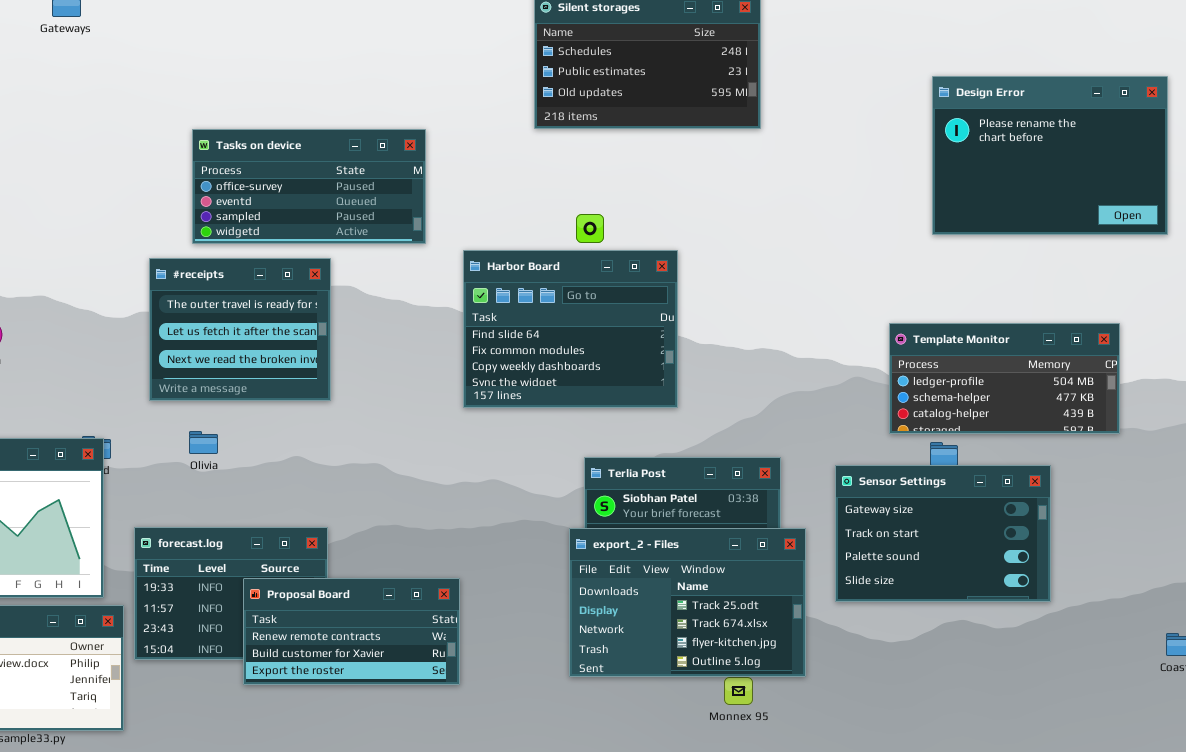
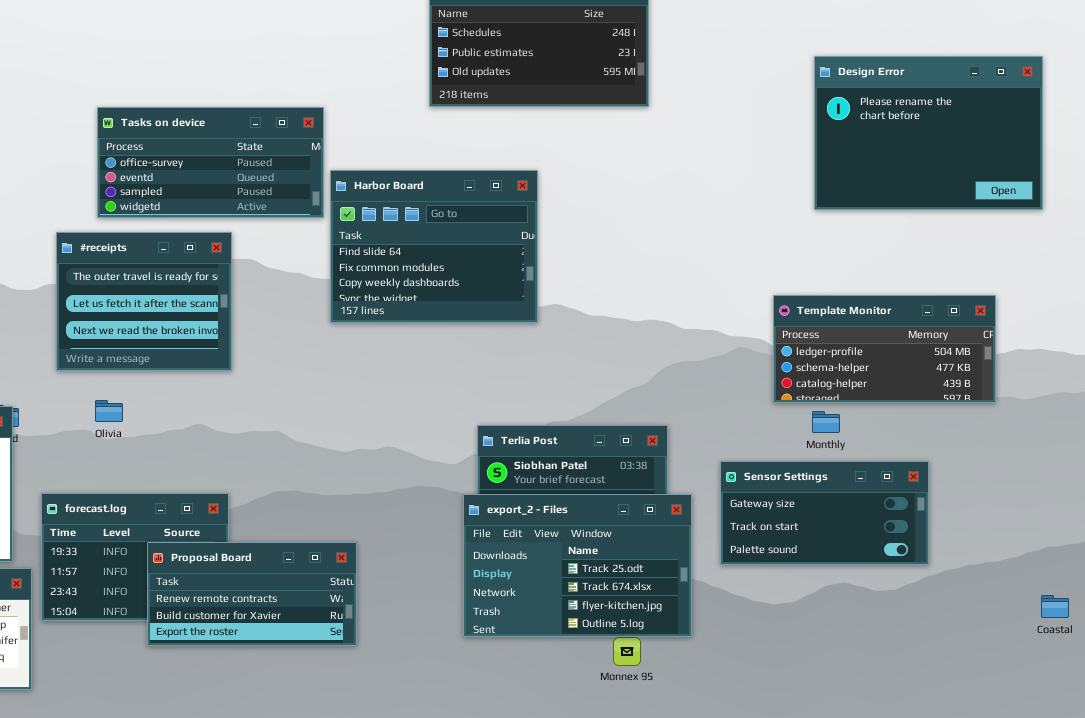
Harbor Board: [463,250,678,408] -> [330,170,538,323], moved
Sensor Settings: [835,465,1051,602] -> [720,461,929,565], resized

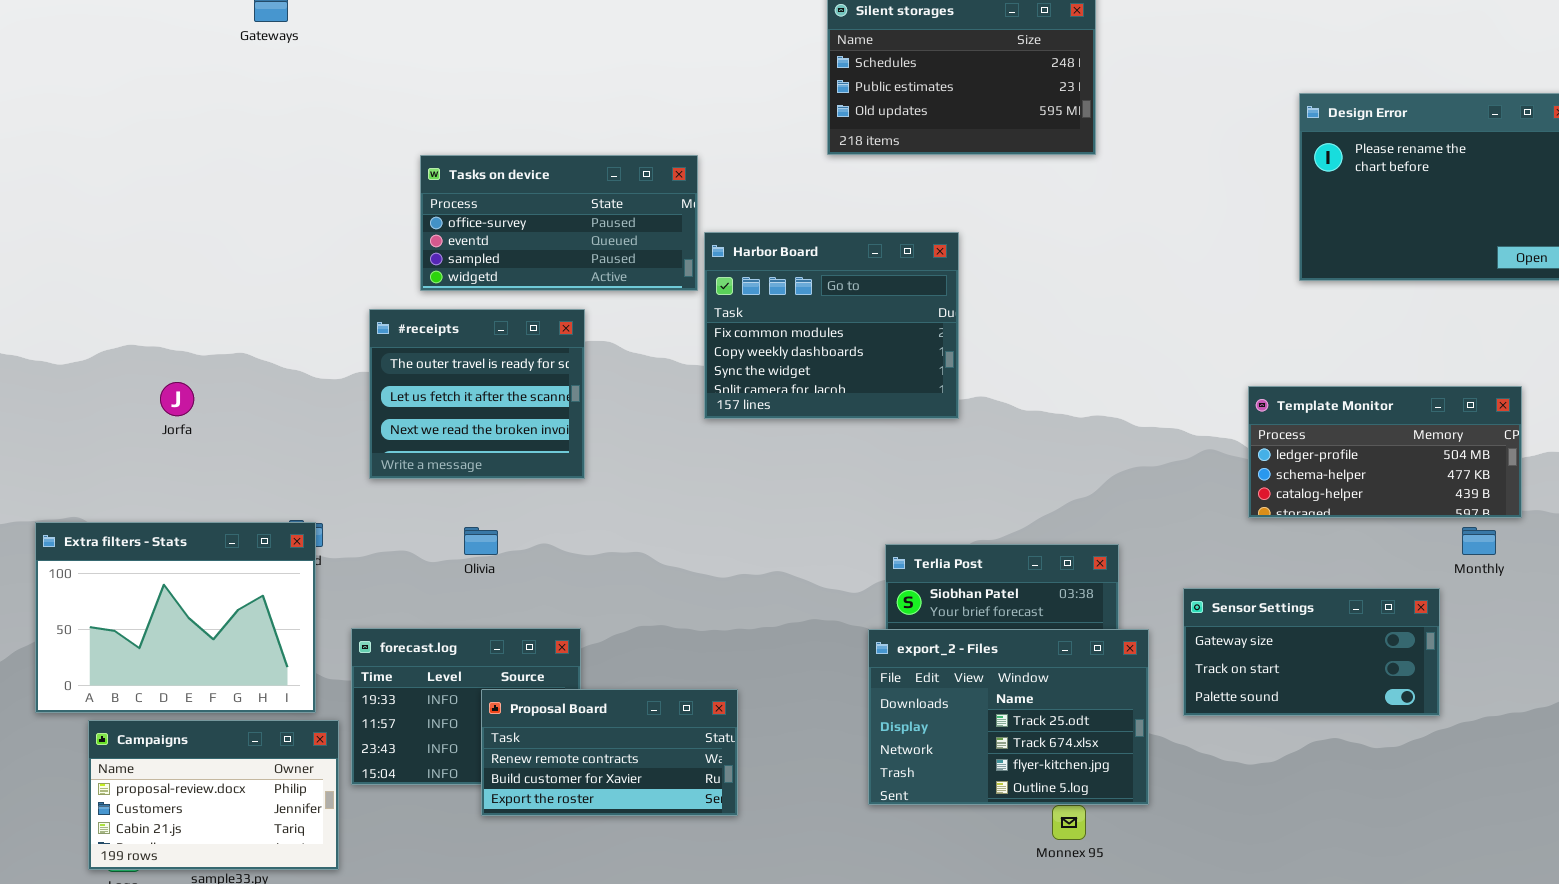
Harbor Board: [330,170,538,323] -> [704,232,959,419], scrolled down 1 row
Olivia: [95,400,123,422] -> [464,527,498,555], moved
Monthly: [812,411,840,433] -> [1462,527,1496,555], moved

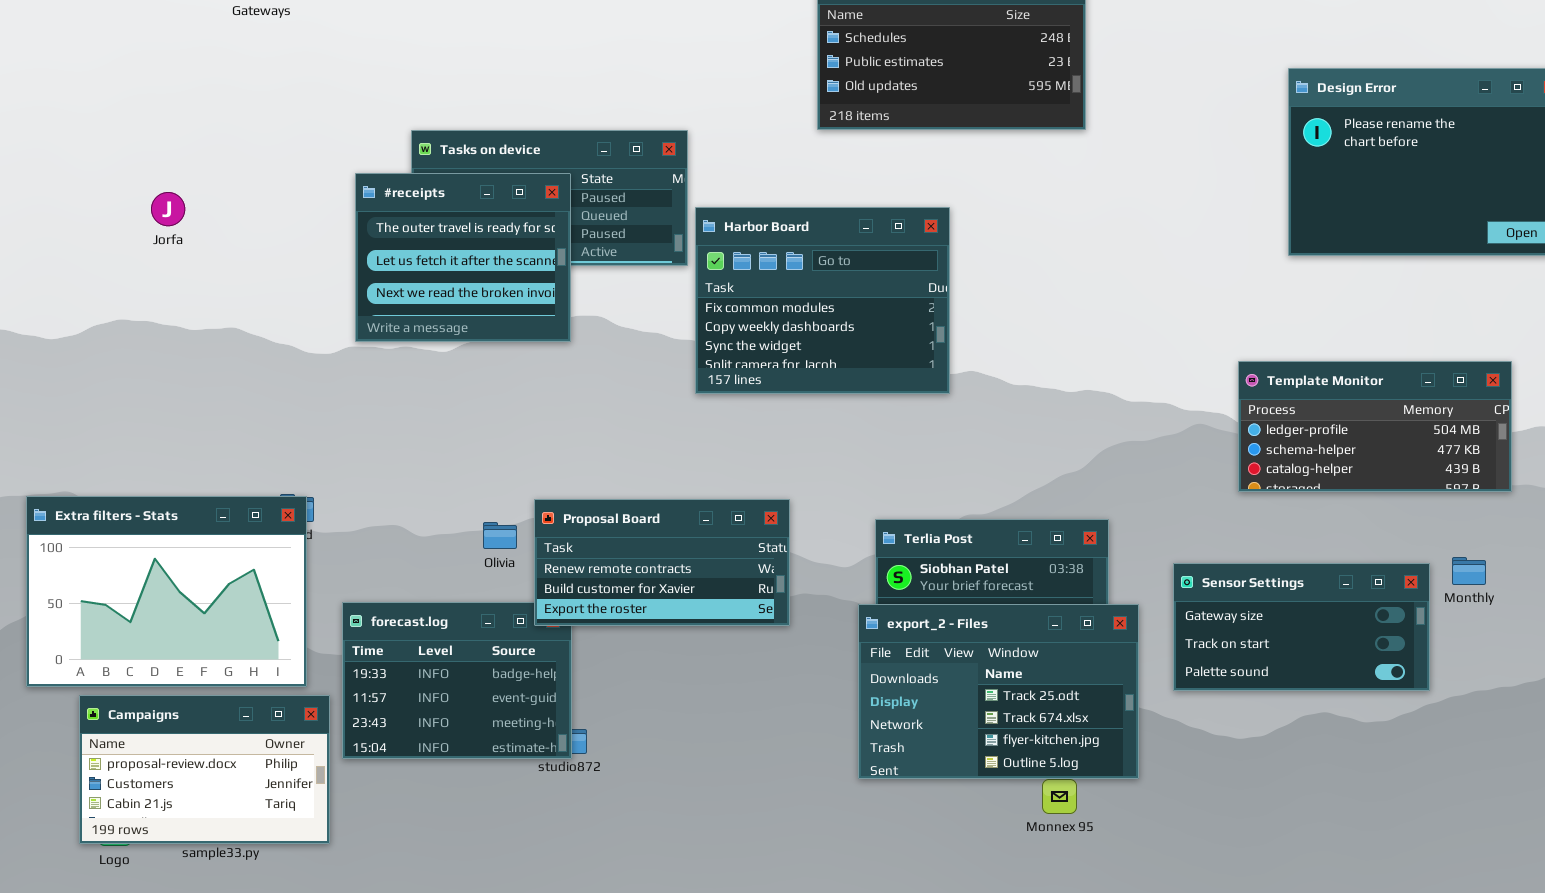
#receipts: [369,309,585,479] -> [355,173,571,342], moved
Jorfa: [160,382,194,416] -> [151,192,185,226], moved
Olivia: [464,527,498,555] -> [483,522,517,549], moved
Monthly: [1462,527,1496,555] -> [1452,557,1486,585], moved
Proposal Board: [481,689,738,816] -> [534,499,790,626], moved

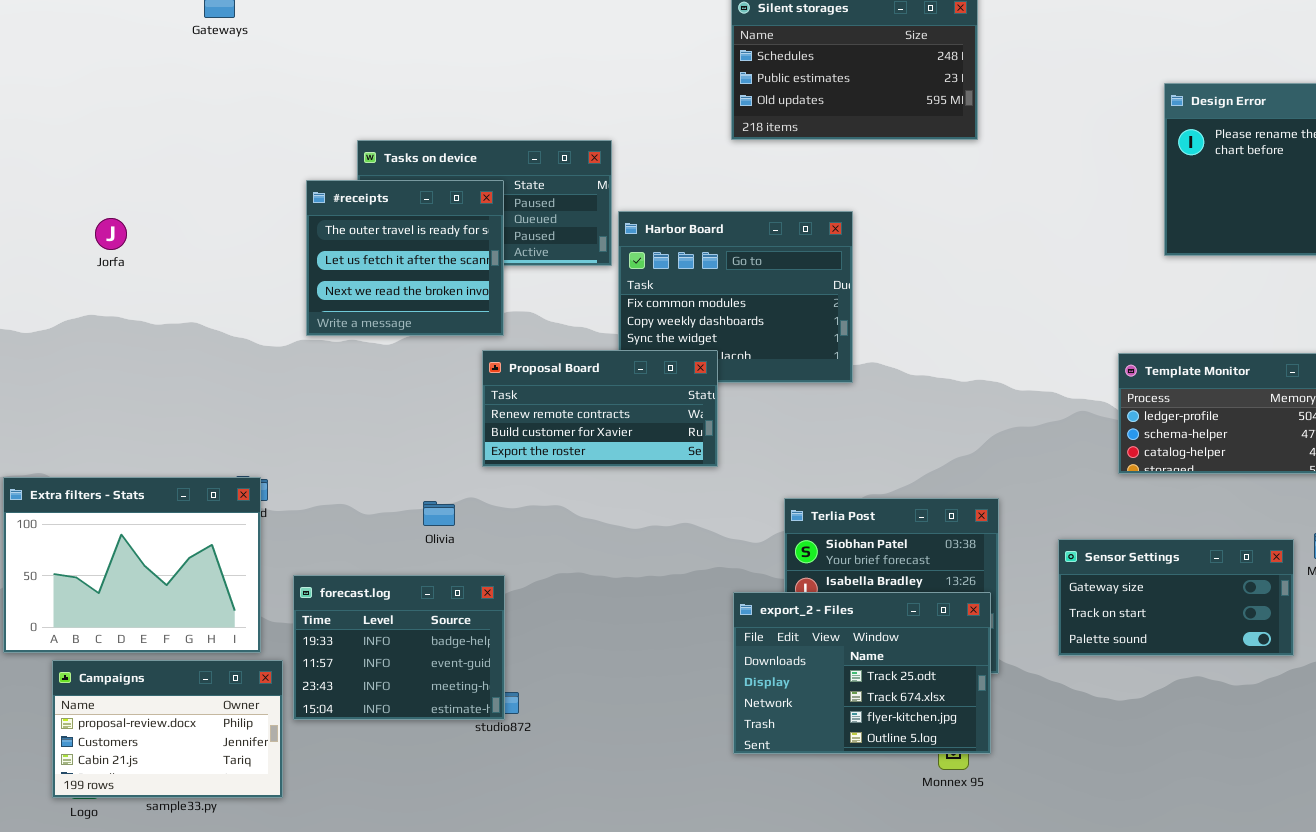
Jorfa: [151,192,185,226] -> [95,218,127,250], moved
Proposal Board: [534,499,790,626] -> [482,350,718,467], moved
export_2 - Files: [858,604,1139,779] -> [733,592,991,754], moved

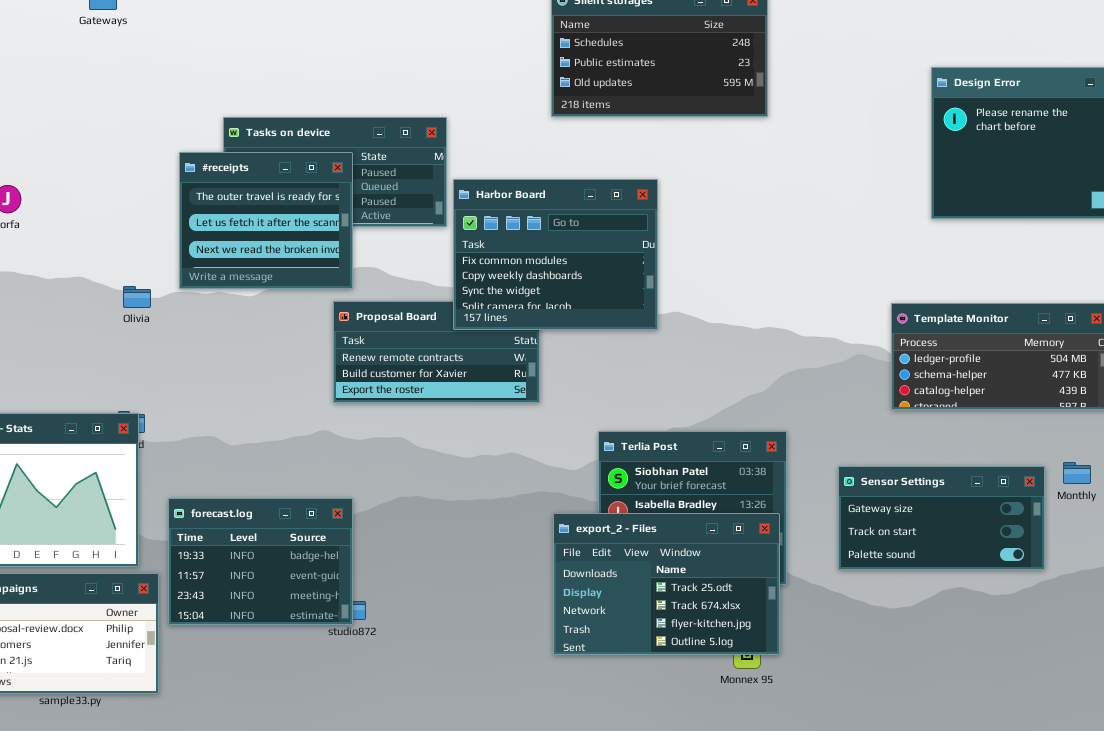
Harbor Board: [618,211,853,383] -> [453,179,658,330], raised
Olivia: [423,501,455,526] -> [123,286,151,308], moved

